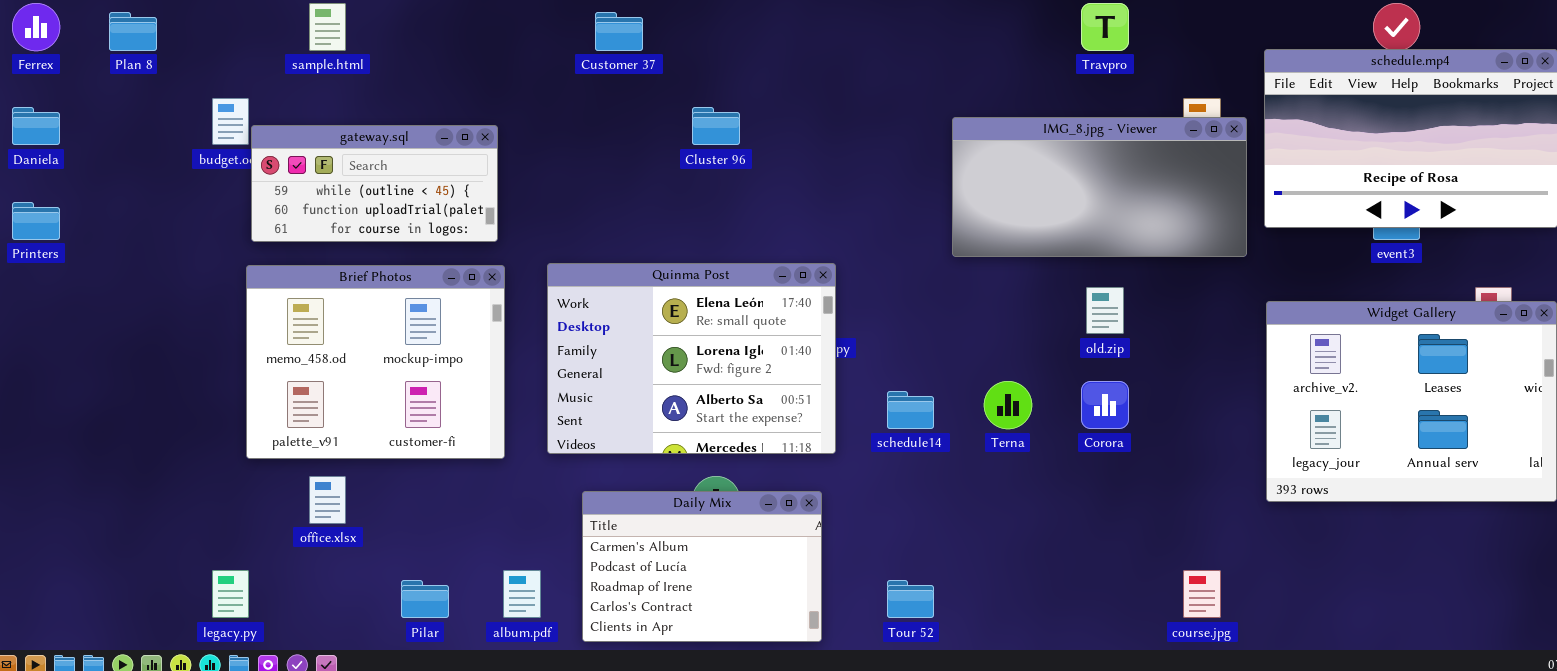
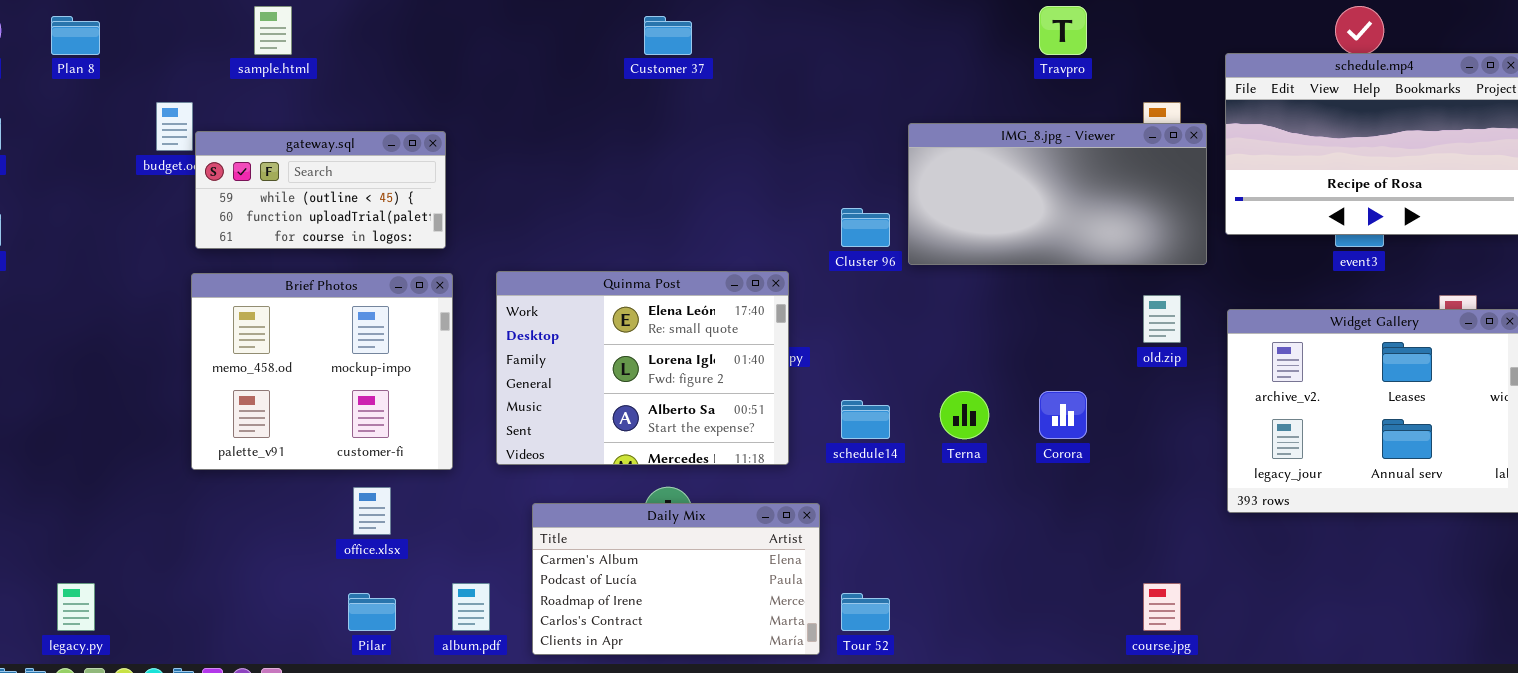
Customer 37: [595,12,643,51] -> [644,16,692,55], moved
Cluster 96: [692,107,740,145] -> [841,208,890,247], moved
old.zip: [1086,287,1124,334] -> [1143,295,1181,343], moved
office.xlsx: [309,476,346,524] -> [353,487,391,535], moved
Daily Mix: [582,491,822,642] -> [532,503,820,655], resized
legacy.py: [212,570,249,618] -> [57,583,95,631], moved

